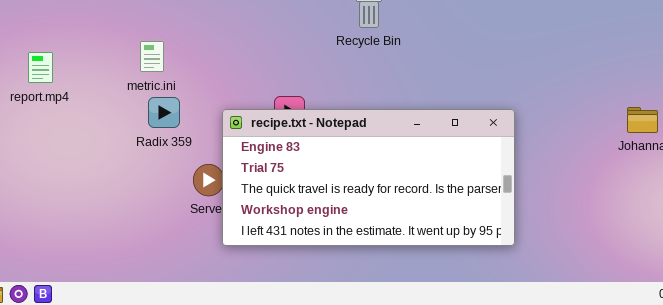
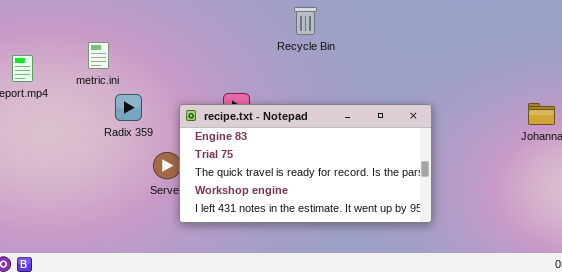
metric.ini: [140,41,164,72] -> [88,42,109,69], moved

